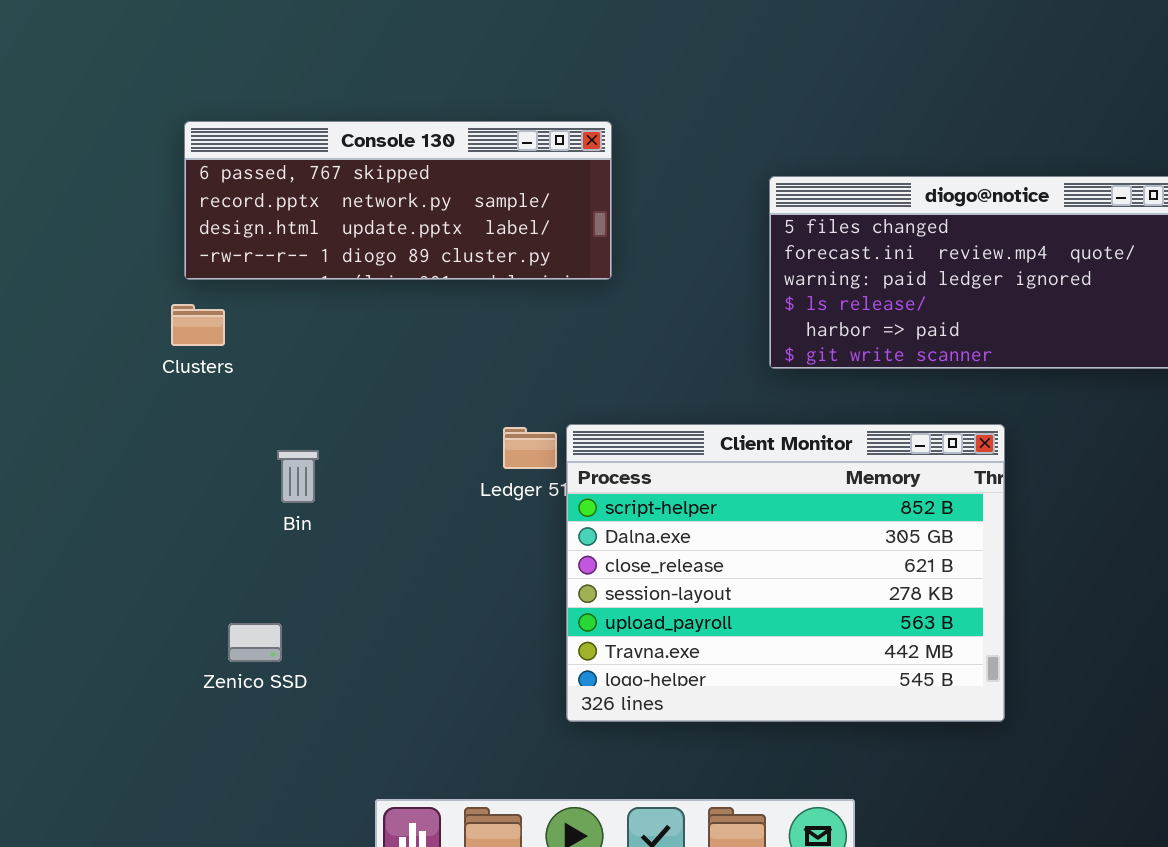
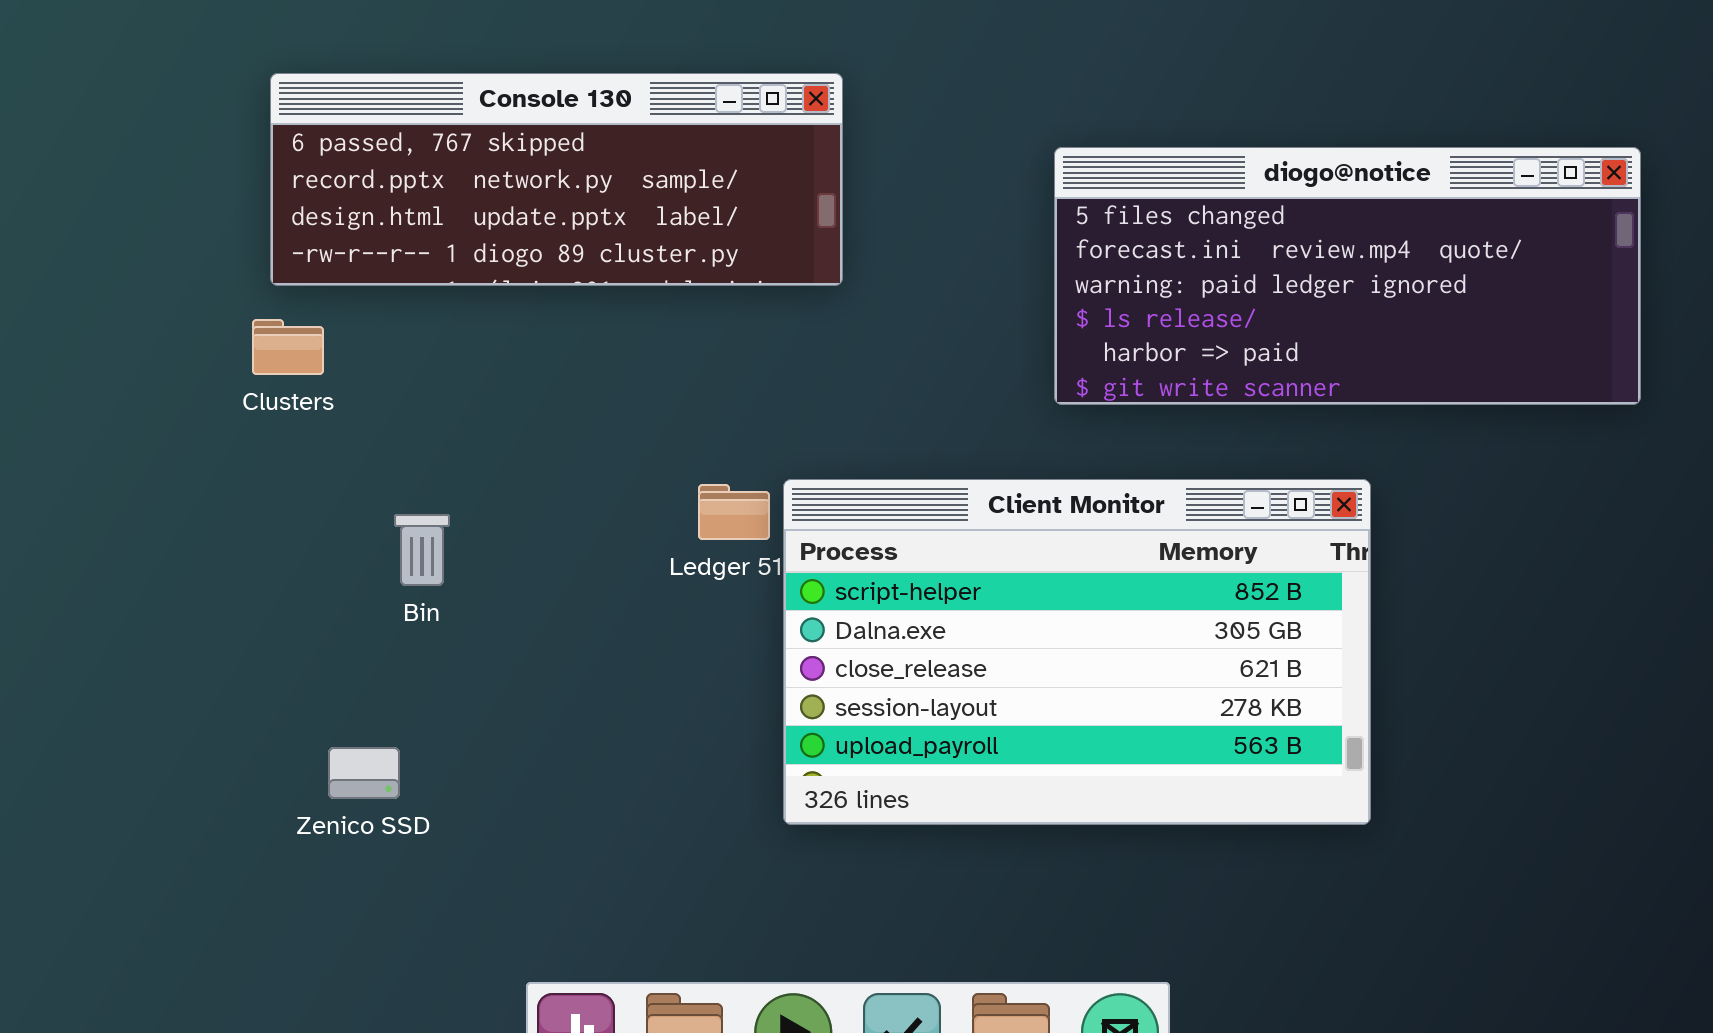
Client Monitor: [566,424,1005,722] -> [783,479,1371,825], resized

